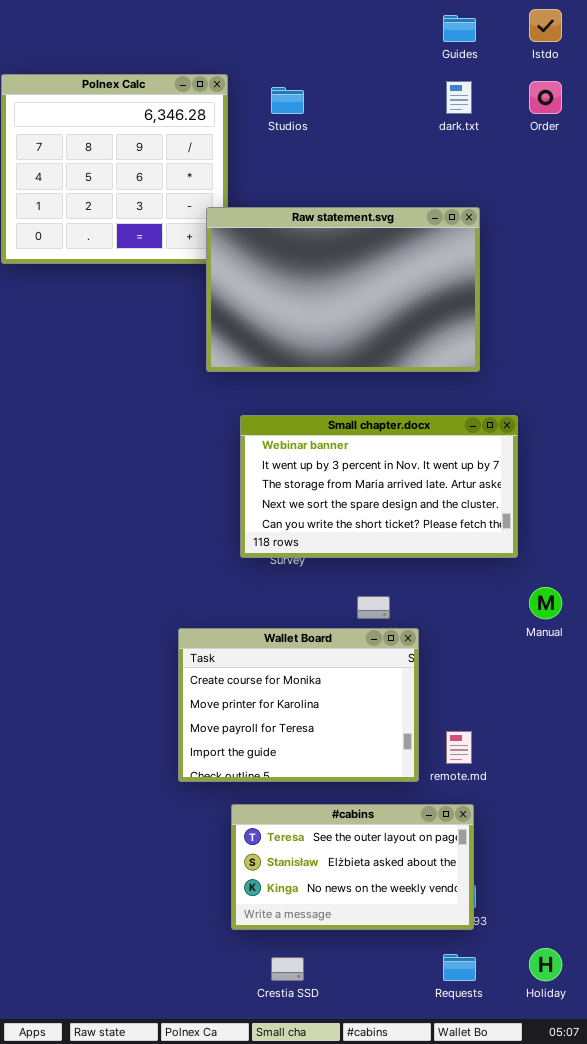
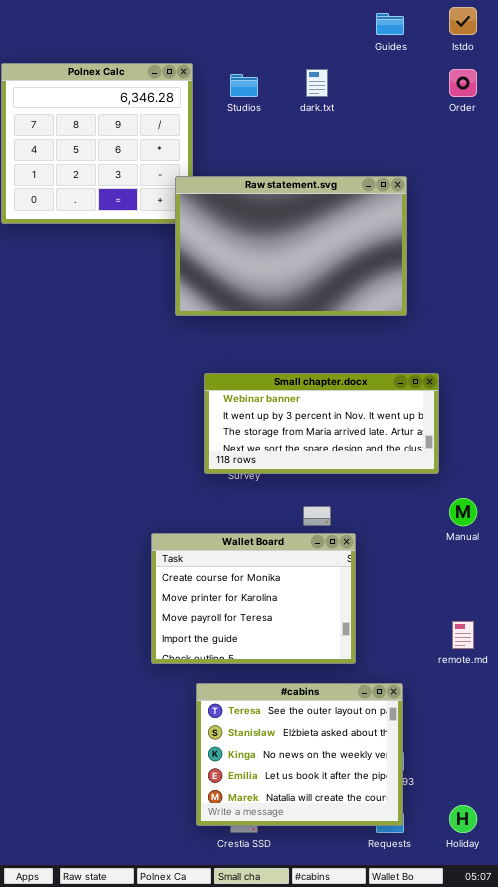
dark.txt: [446,81,472,114] -> [306,69,328,97], moved
Small chapter.docx: [240,415,518,558] -> [204,373,439,474], resized
remote.md: [446,731,472,764] -> [452,621,474,649], moved
#cabins: [231,804,474,930] -> [196,683,403,826], resized

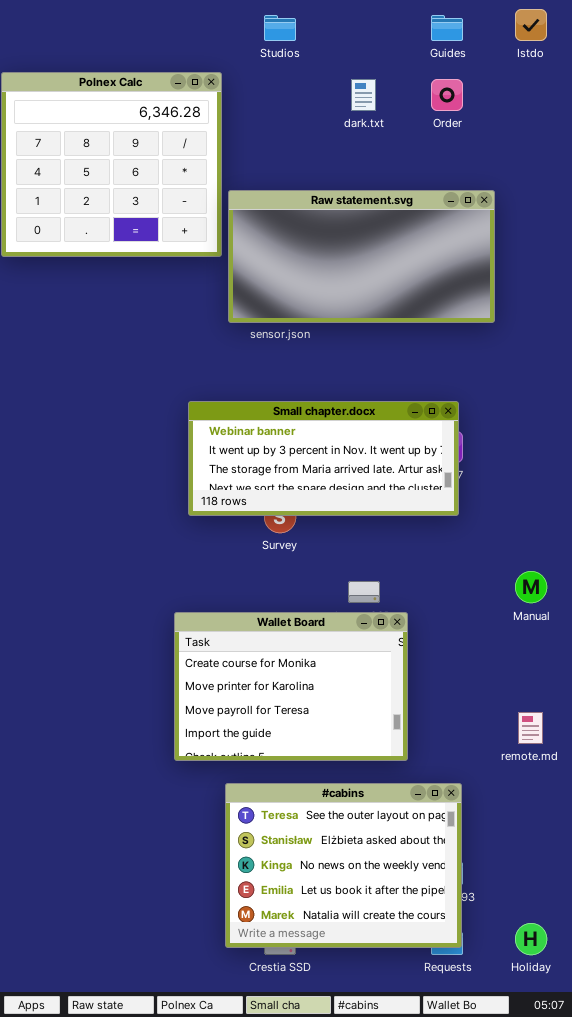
Order: [449,69,477,97] -> [431,79,463,111], moved
Studios: [230,74,258,97] -> [264,15,296,41], moved
Raw statement.svg: [175,176,407,316] -> [228,190,495,323], moved, resized
Small chapter.docx: [204,373,439,474] -> [188,401,459,516], moved

